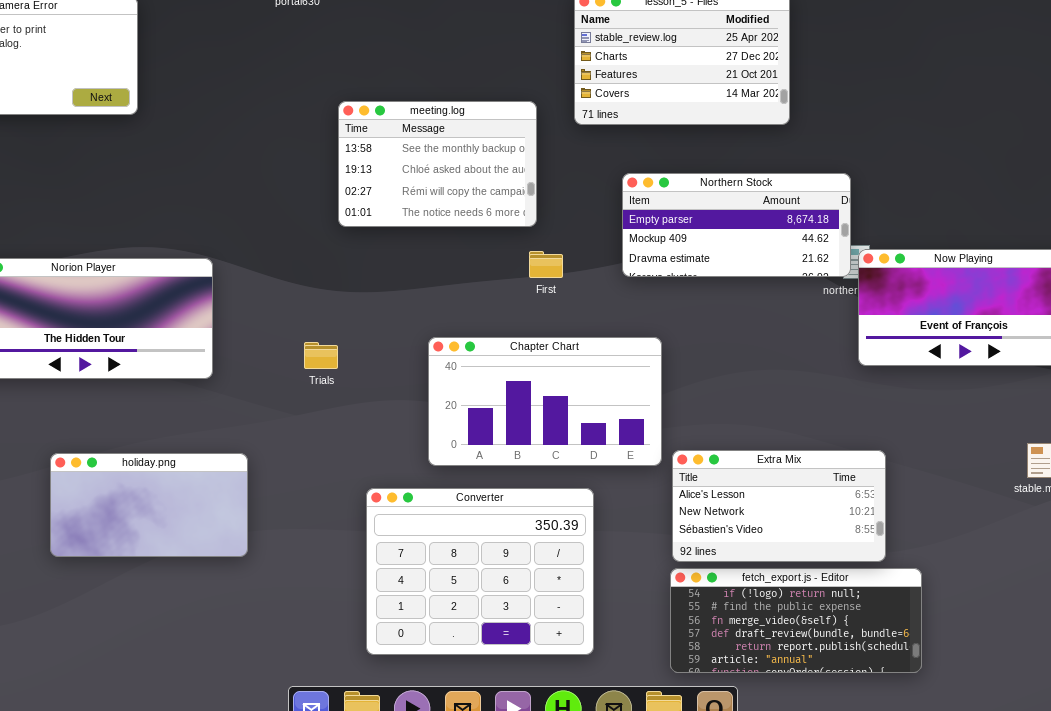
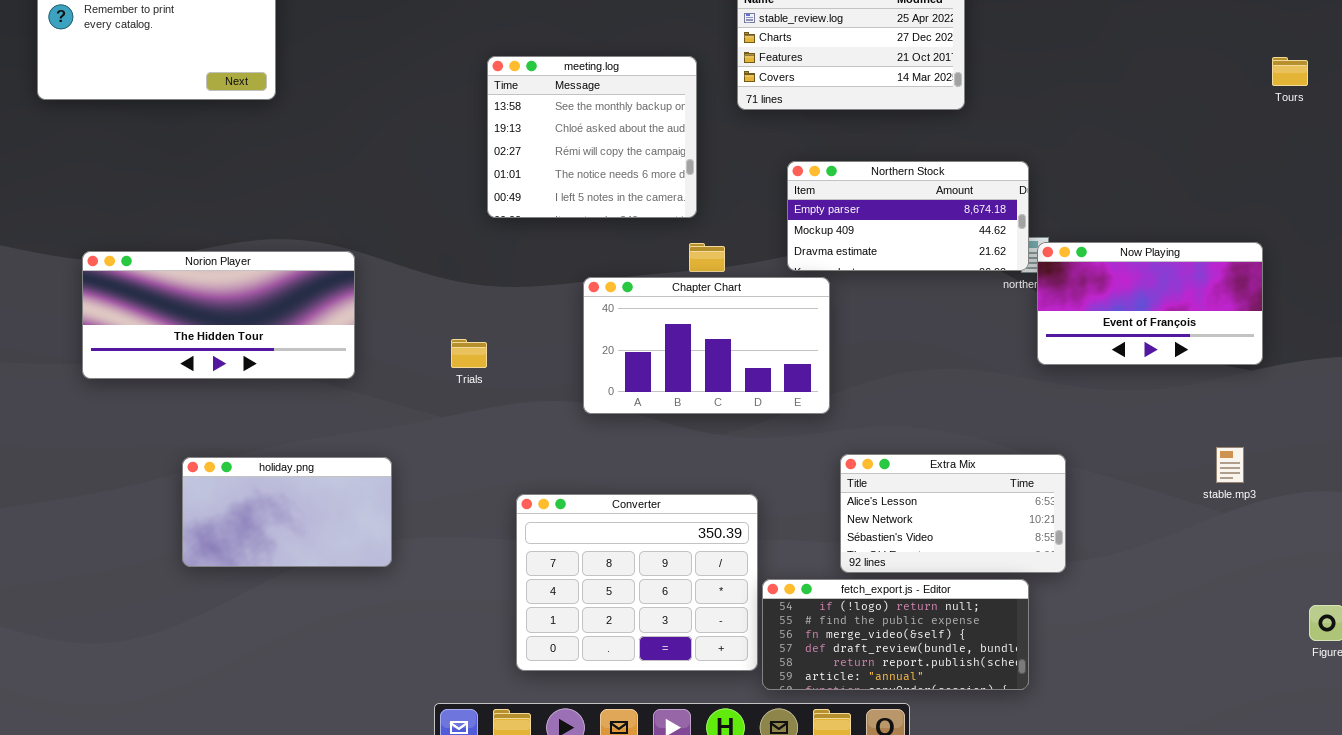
meeting.log: [338,101,537,227] -> [487,56,697,218], resized
Chapter Chart: [428,337,662,466] -> [583,277,830,414], moved
fetch_export.js - Editor: [670,568,922,673] -> [762,579,1029,690], moved

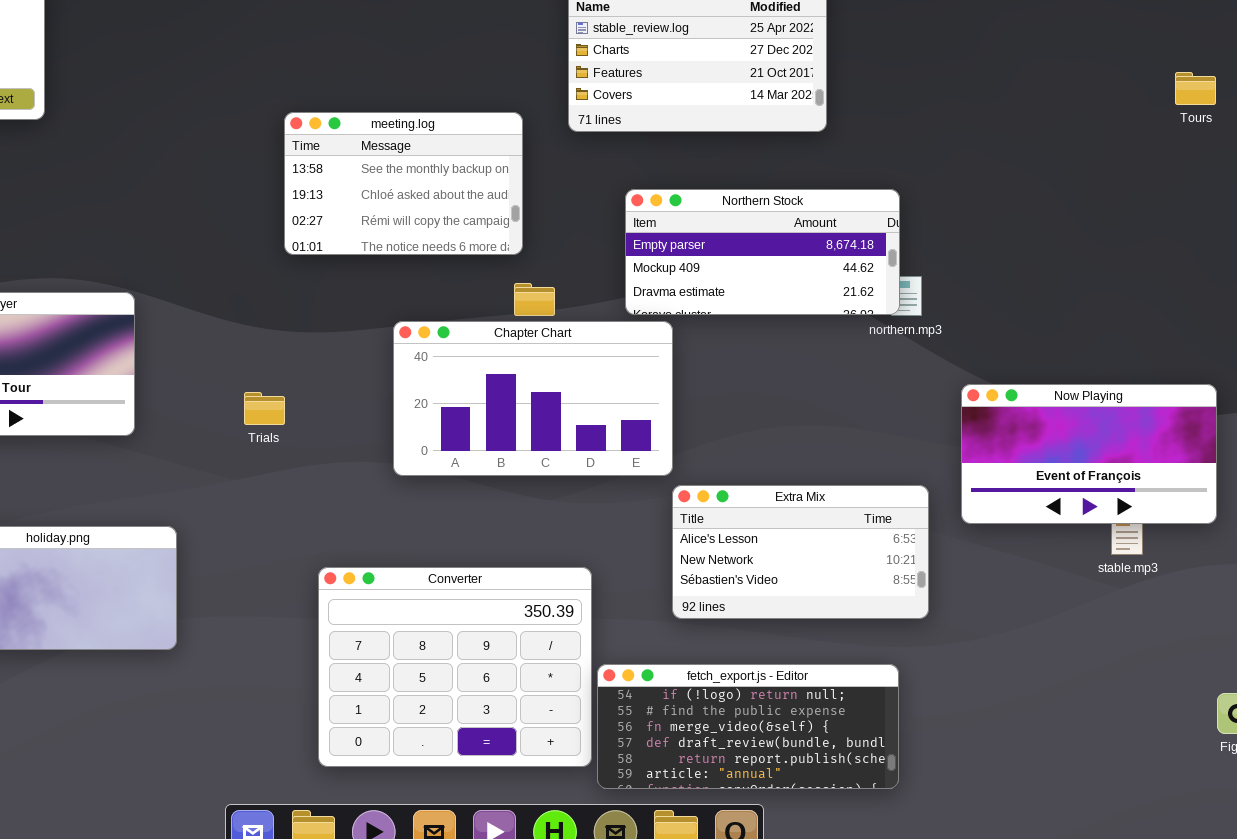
meeting.log: [487,56,697,218] -> [284,112,523,255], resized
Now Playing: [1037,242,1263,365] -> [961,384,1217,524], moved
Extra Mix: [840,454,1066,573] -> [672,485,929,619], moved

